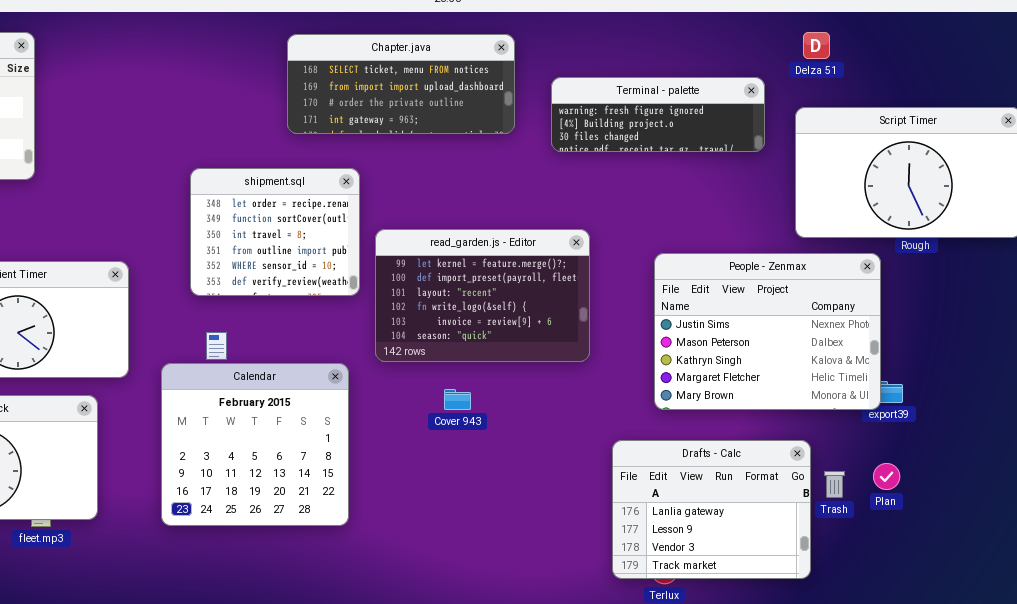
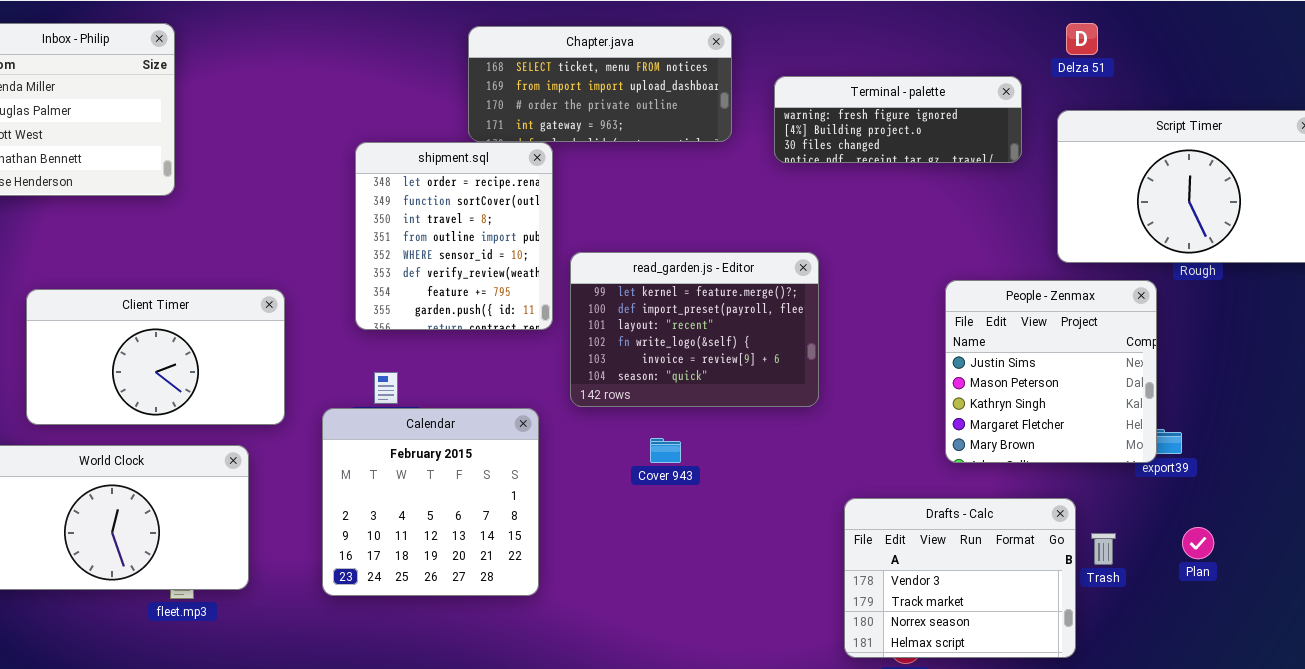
shipment.sql: [190,168,360,296] -> [355,142,553,330], resized
People - Zenmax: [654,253,881,410] -> [945,280,1157,463], resized
Drafts - Calc: [612,440,811,579] -> [844,498,1076,658], scrolled down 2 rows
Plan: [873,463,900,490] -> [1182,527,1214,559], moved

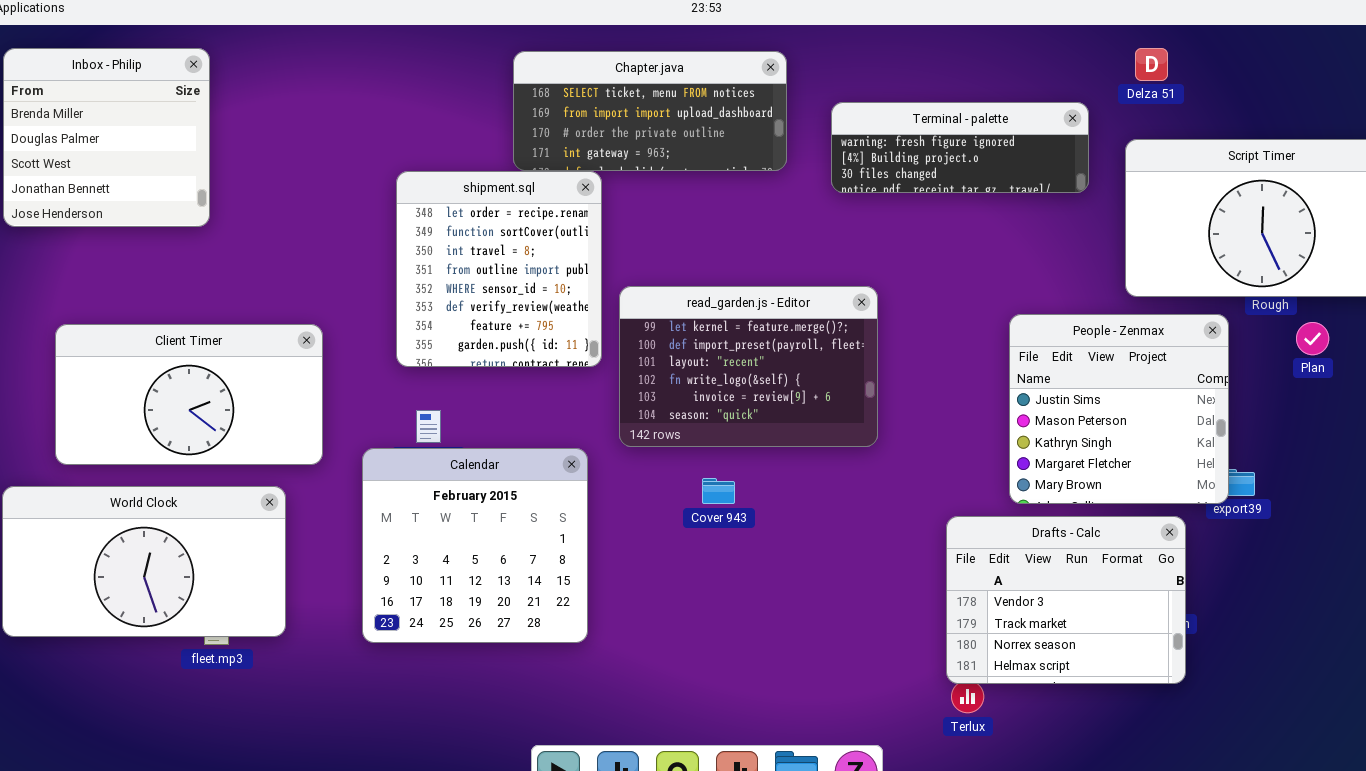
Drafts - Calc: [844,498,1076,658] -> [946,516,1186,684], moved
Plan: [1182,527,1214,559] -> [1296,322,1329,355], moved

